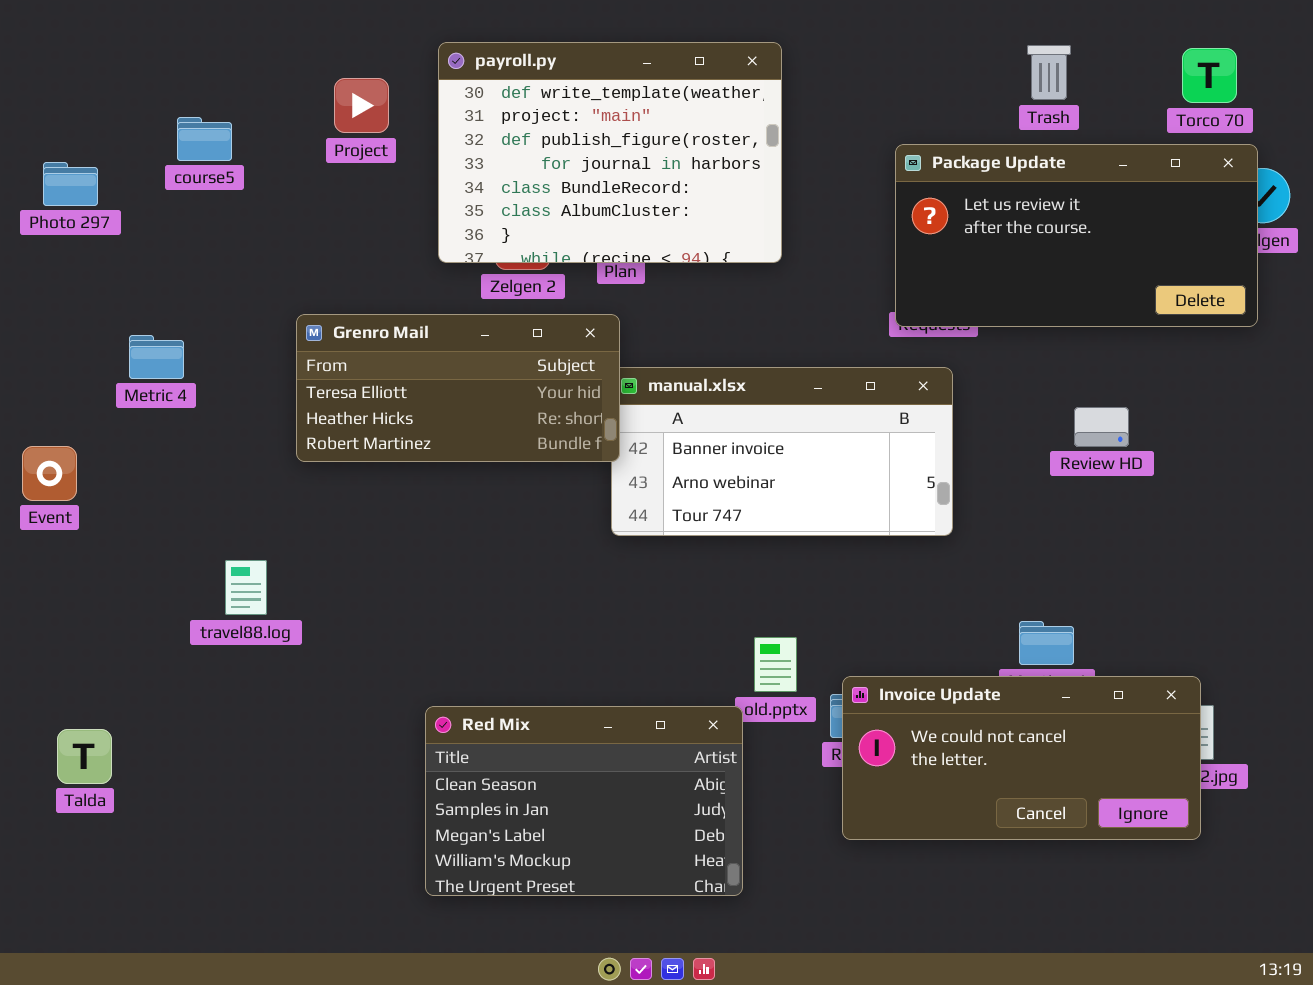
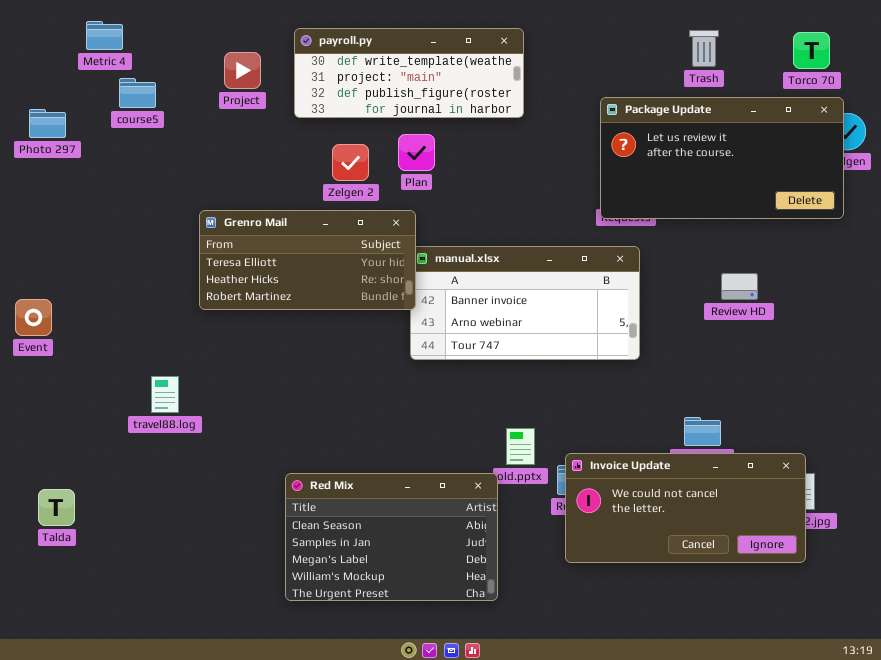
payroll.py: [438,42,782,263] -> [294,28,524,118], resized
Metric 4: [129,335,184,379] -> [86,21,123,50], moved

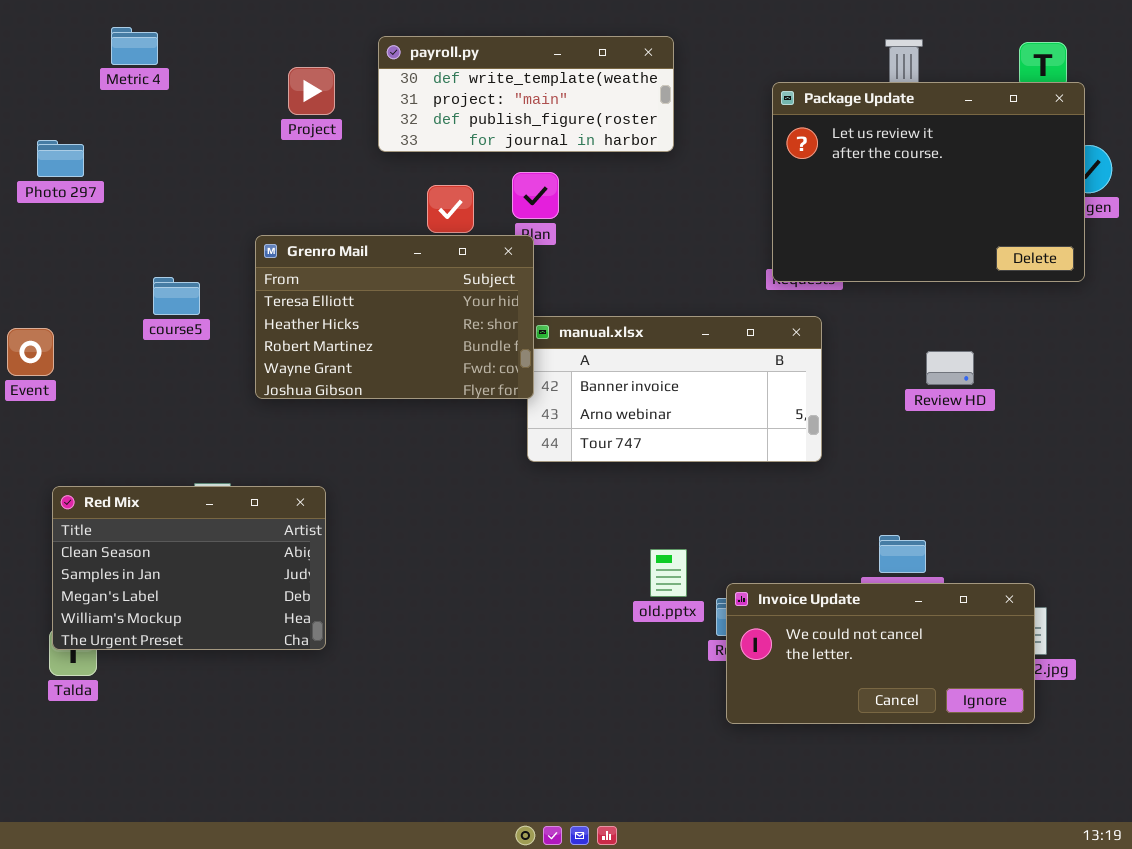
course5: [119,78,156,108] -> [153,277,200,315], moved
Package Update: [600,97,844,219] -> [772,82,1085,282], resized
Grenro Mail: [199,210,416,310] -> [255,235,534,399], resized
Event: [15,299,52,336] -> [7,328,54,376], moved
Red Mix: [285,473,498,601] -> [52,486,326,650], moved

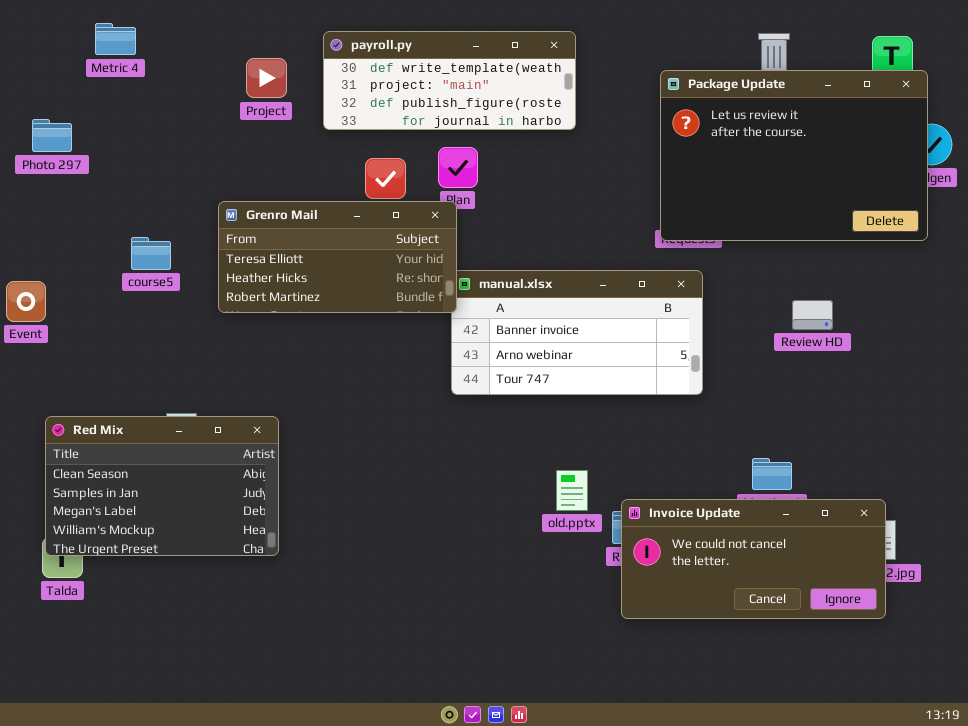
Grenro Mail: [255,235,534,399] -> [218,201,457,313], resized

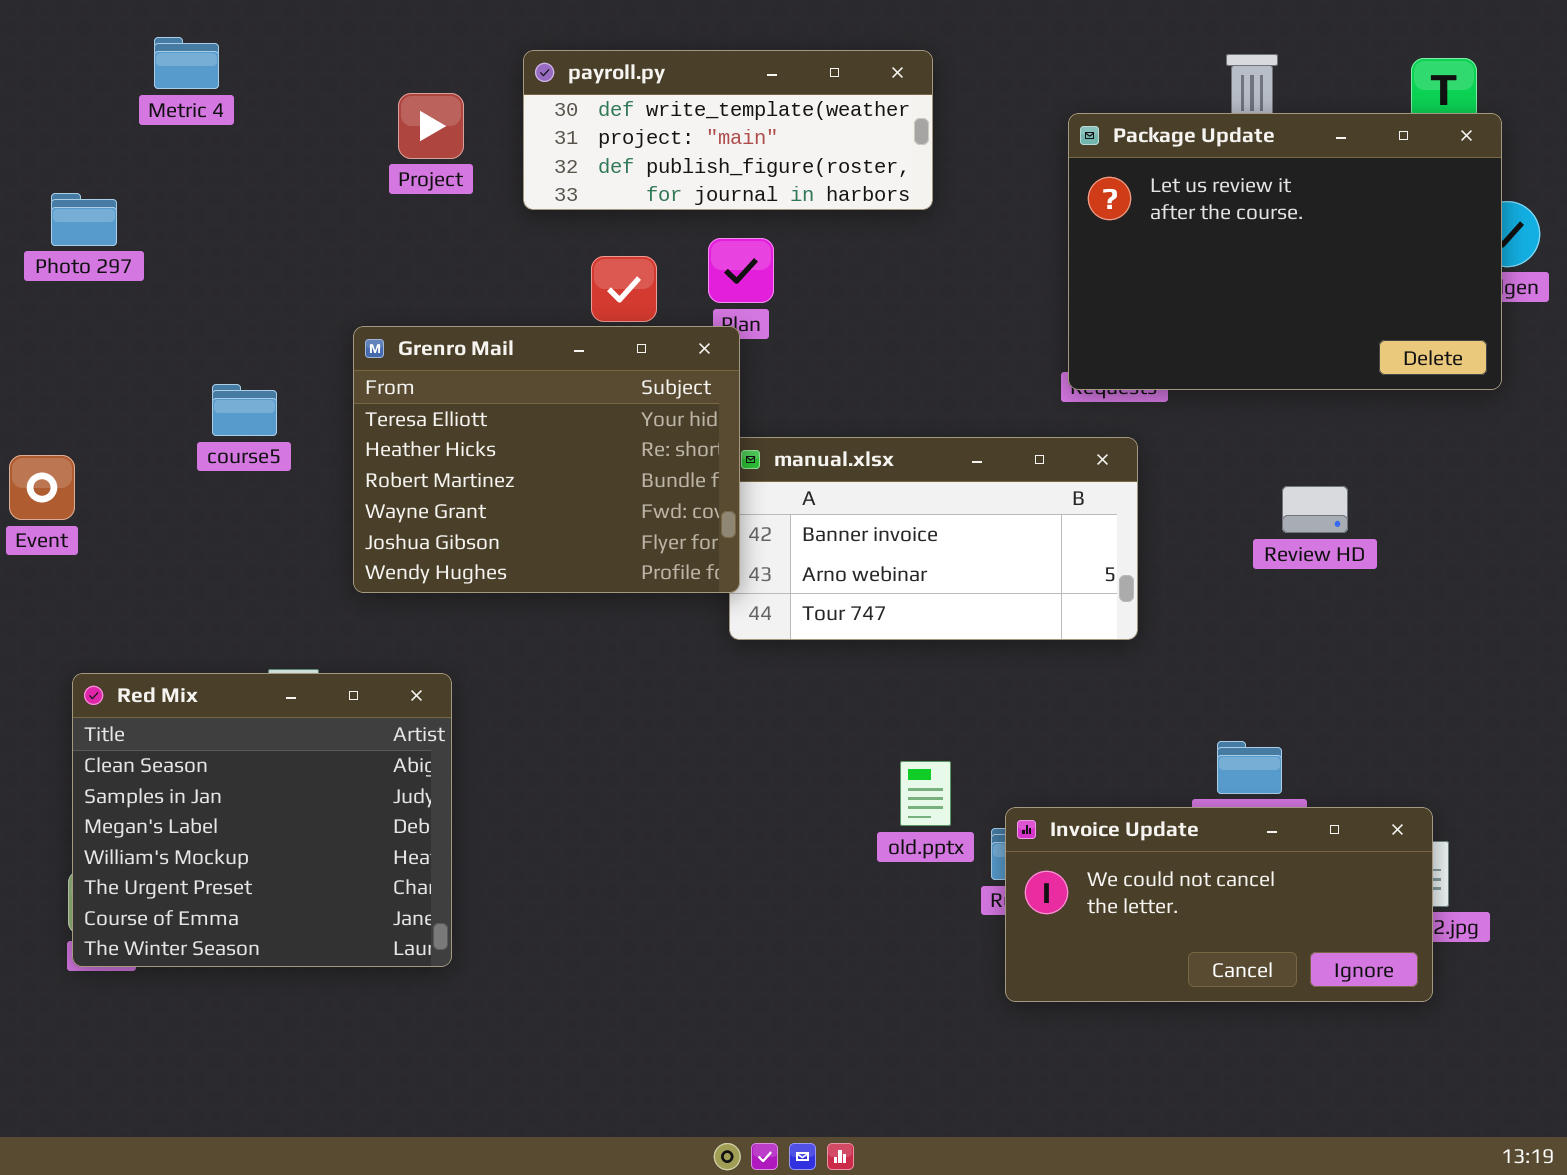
Grenro Mail: [218,201,457,313] -> [353,326,740,593], resized
Red Mix: [45,416,279,556] -> [72,673,452,967], resized

